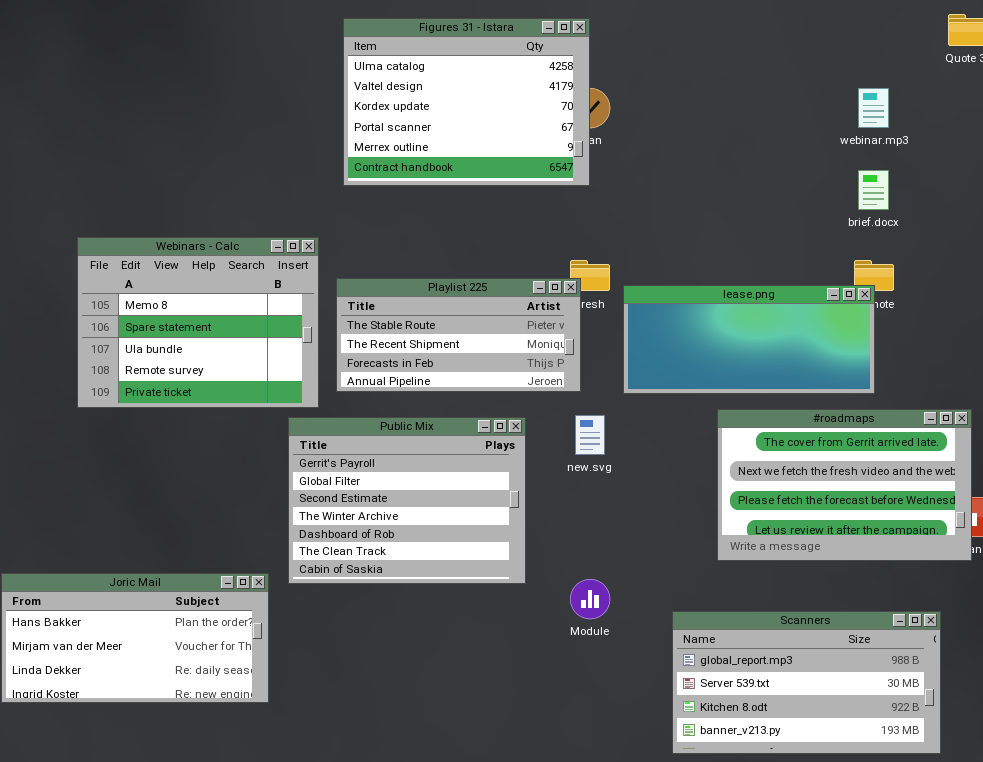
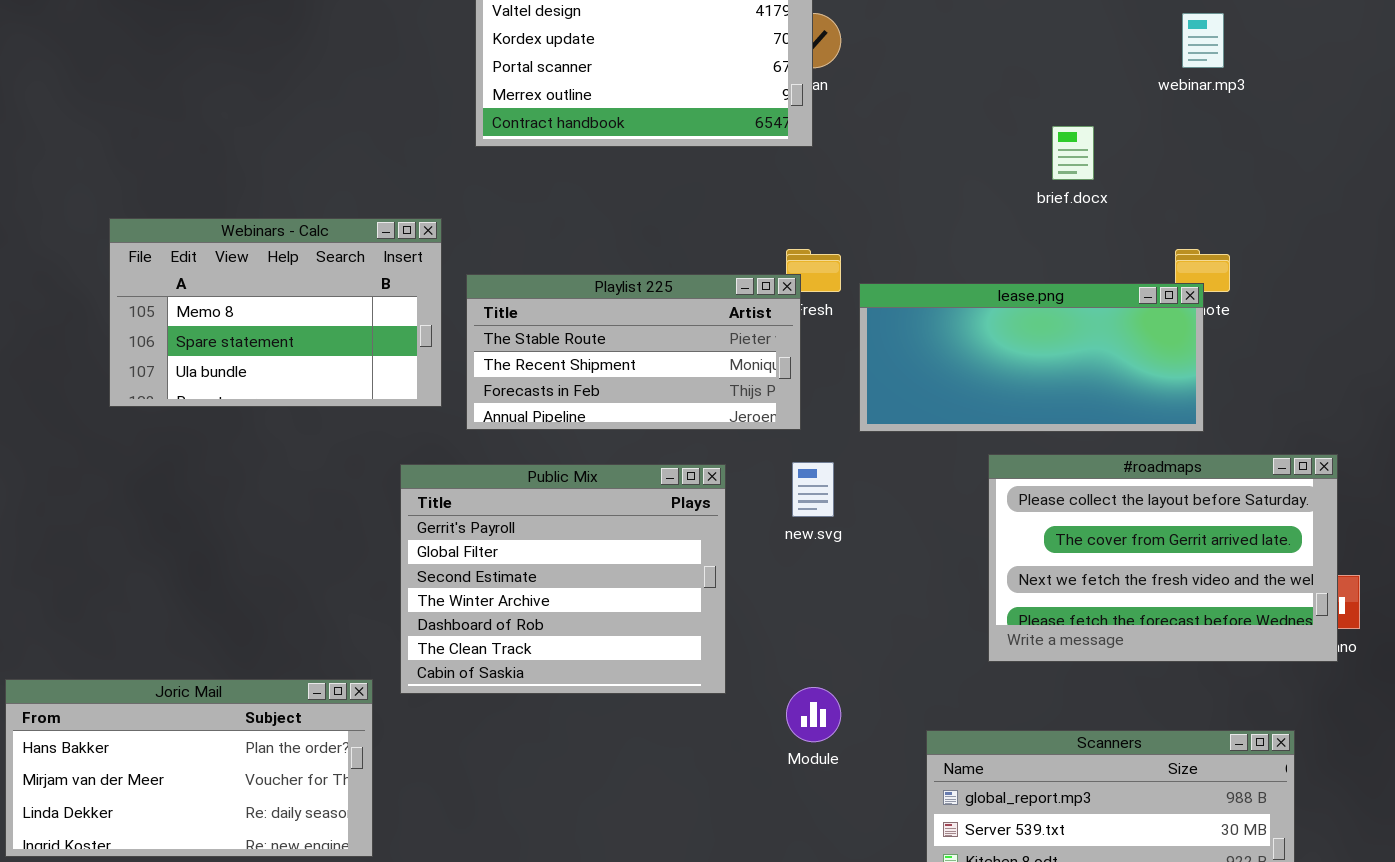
brief.docx: [858,170,889,210] -> [1052,126,1094,180], moved
Webinars - Calc: [77,237,319,408] -> [109,218,442,407], resized
#roadmaps: [717,409,972,561] -> [988,454,1338,662], scrolled up 1 row

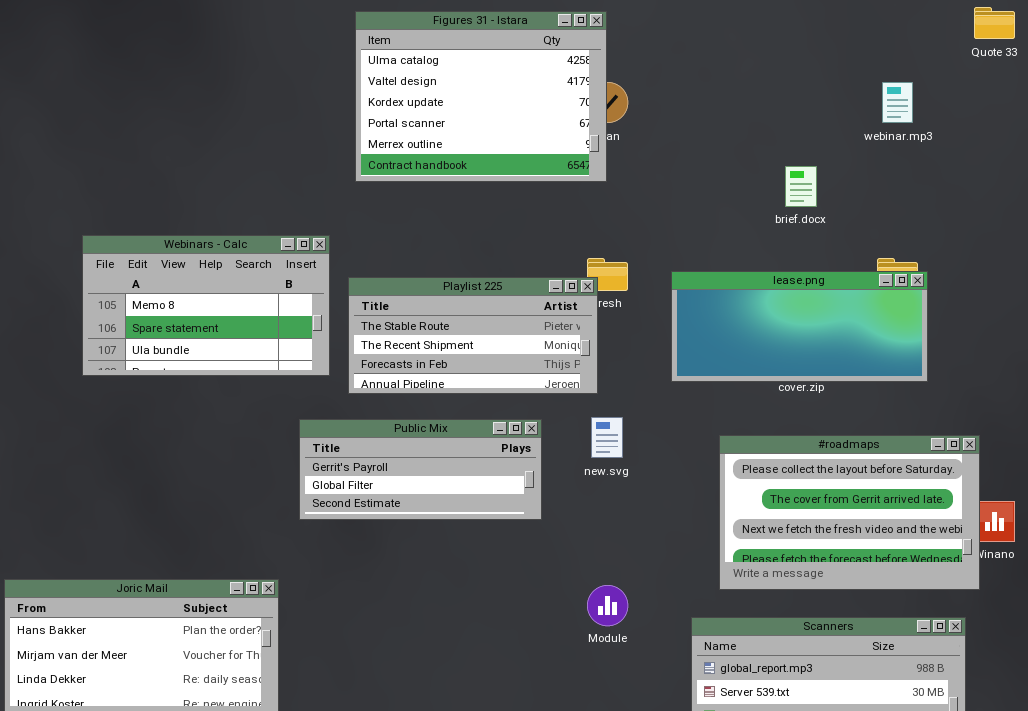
lease.png: [859,283,1204,432] -> [671,271,928,382], moved
#roadmaps: [988,454,1338,662] -> [719,435,980,590], moved
Public Mix: [400,464,726,694] -> [299,419,542,520], resized

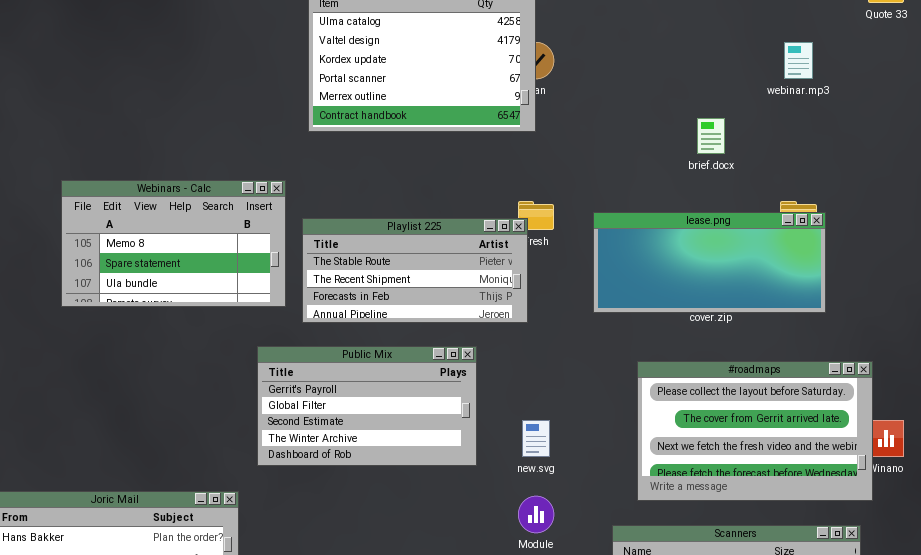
new.svg: [591,417,623,458] -> [522,420,550,457], moved
Public Mix: [299,419,542,520] -> [257,346,477,466], resized

